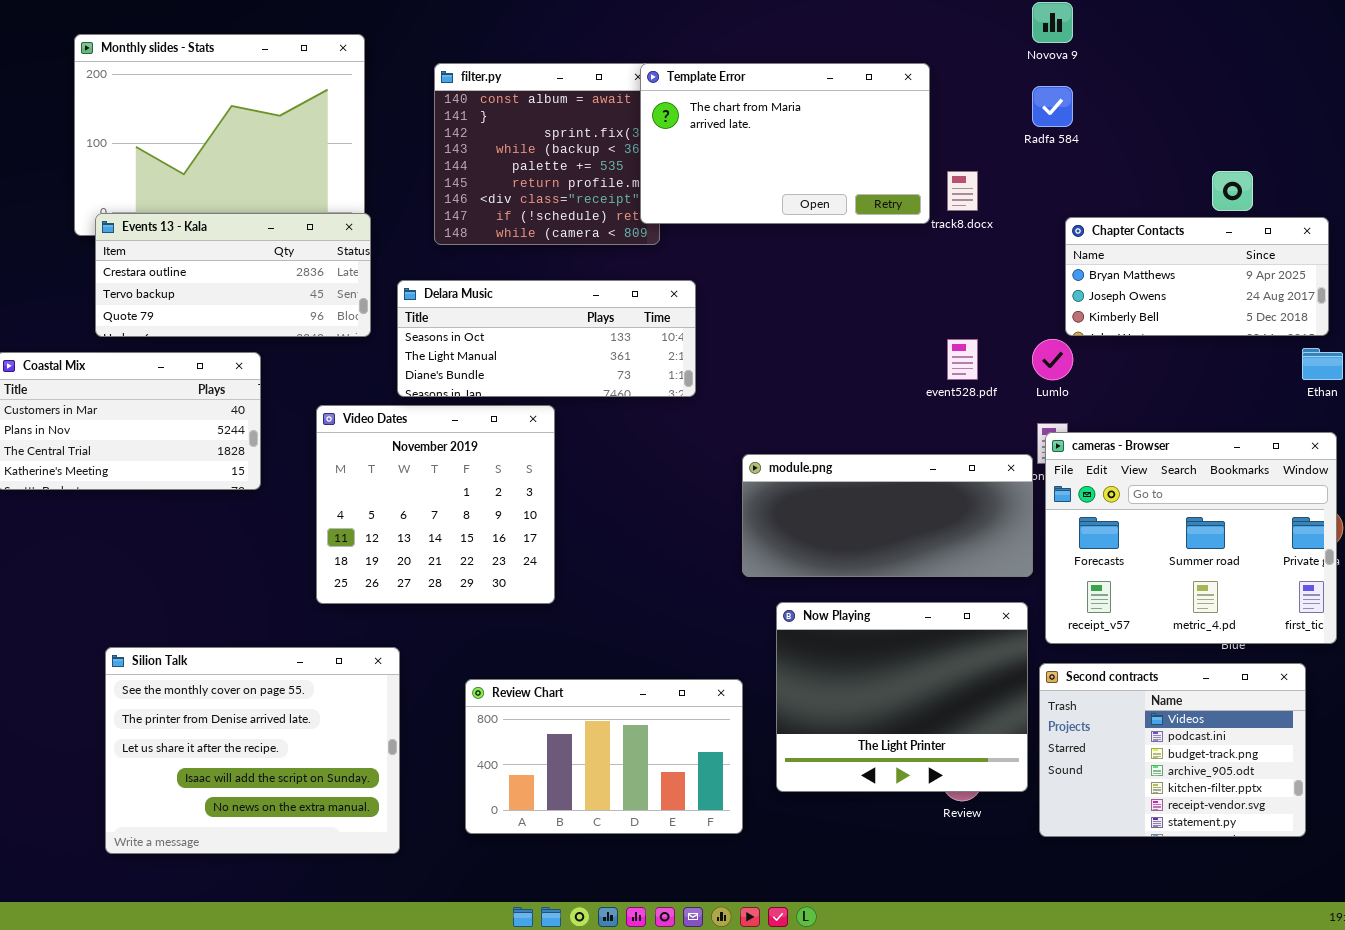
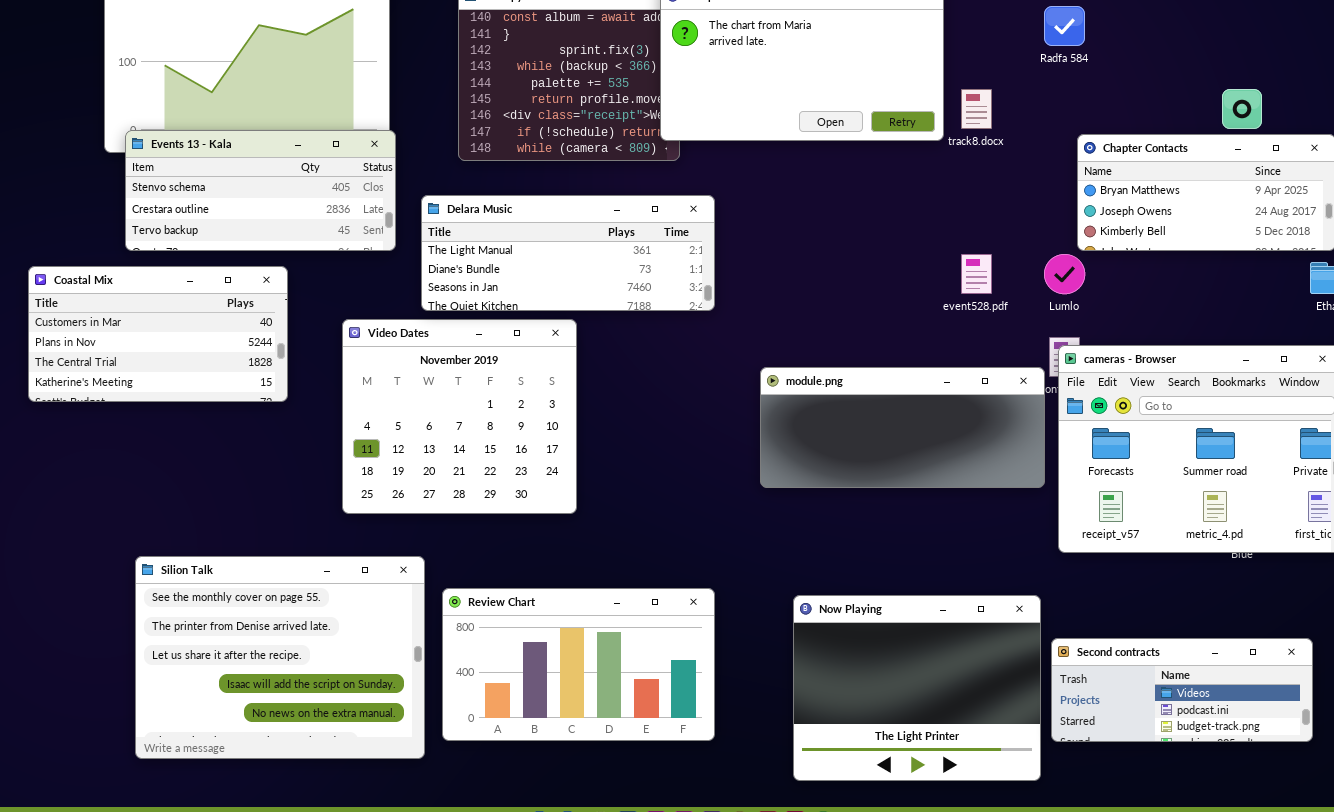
Events 13 - Kala: [95,213,371,337] -> [125,130,396,251], scrolled up 1 row
Delara Music: [397,280,696,397] -> [421,195,715,311], scrolled down 1 row
Now Playing: [776,602,1028,792] -> [793,595,1041,781], moved
Second contracts: [1039,663,1306,837] -> [1051,638,1313,742], resized
Review Chart: [465,679,743,834] -> [442,588,715,741], moved

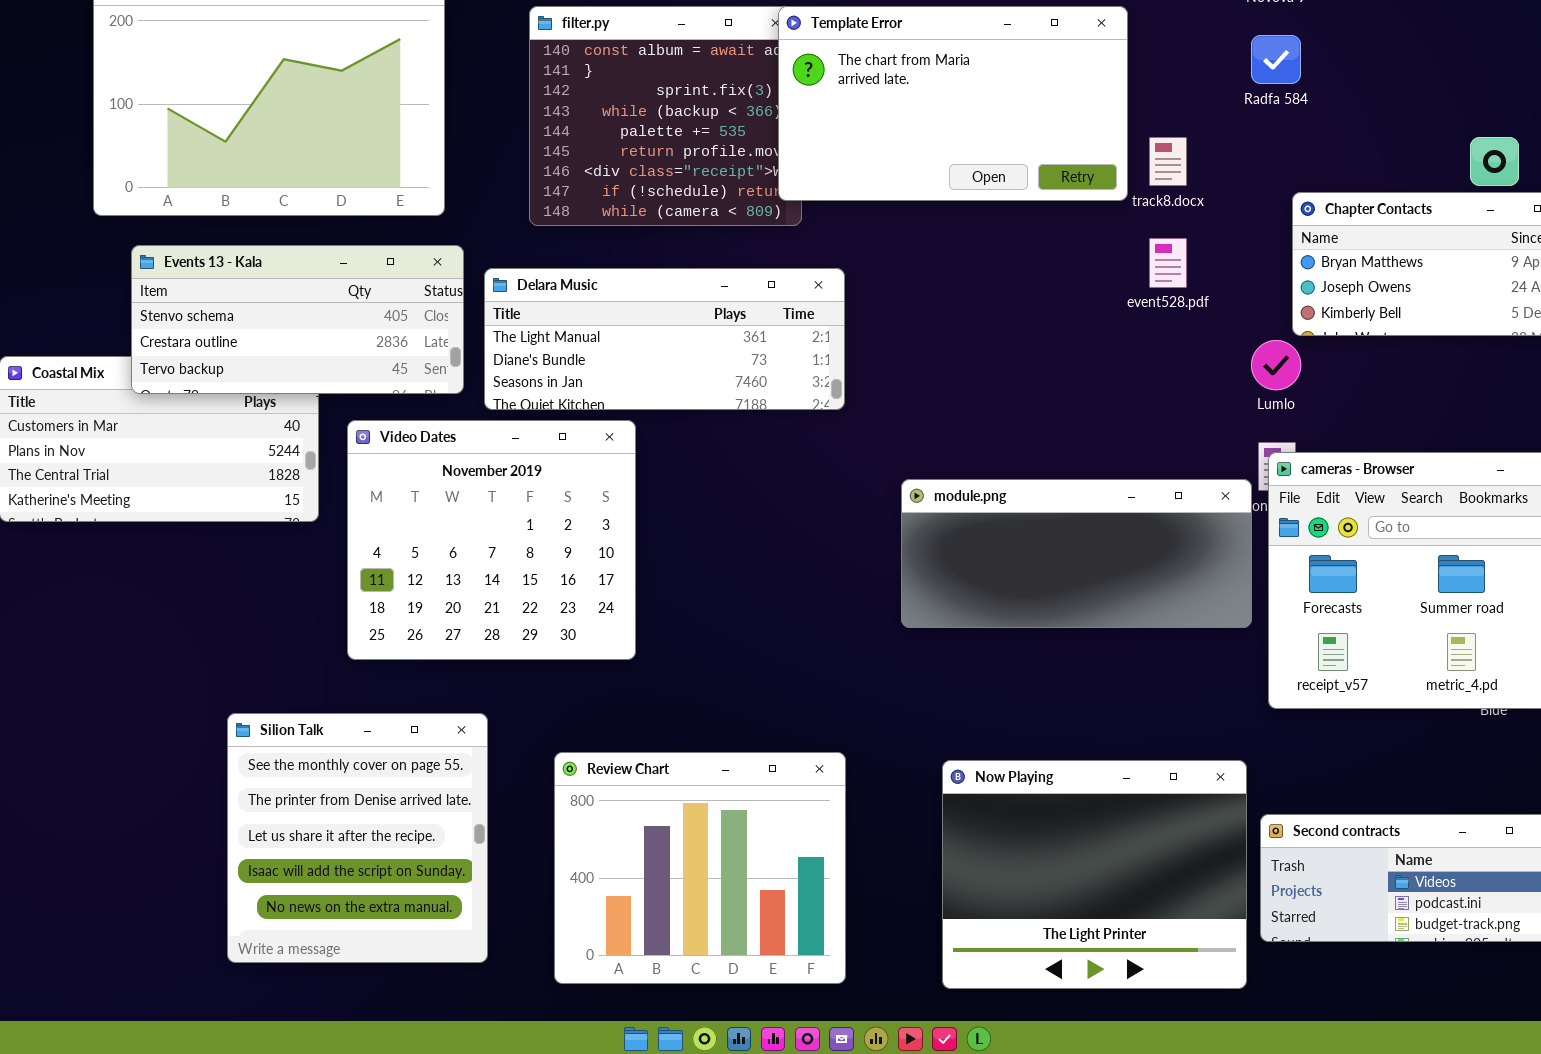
Events 13 - Kala: [125,130,396,251] -> [131,245,464,394], moved
event528.pdf: [961,254,992,294] -> [1149,238,1187,288], moved
Video Dates: [342,319,577,514] -> [347,420,636,660], moved
Silion Talk: [135,556,425,759] -> [227,713,488,963], resized
Review Chart: [442,588,715,741] -> [554,752,846,984], resized

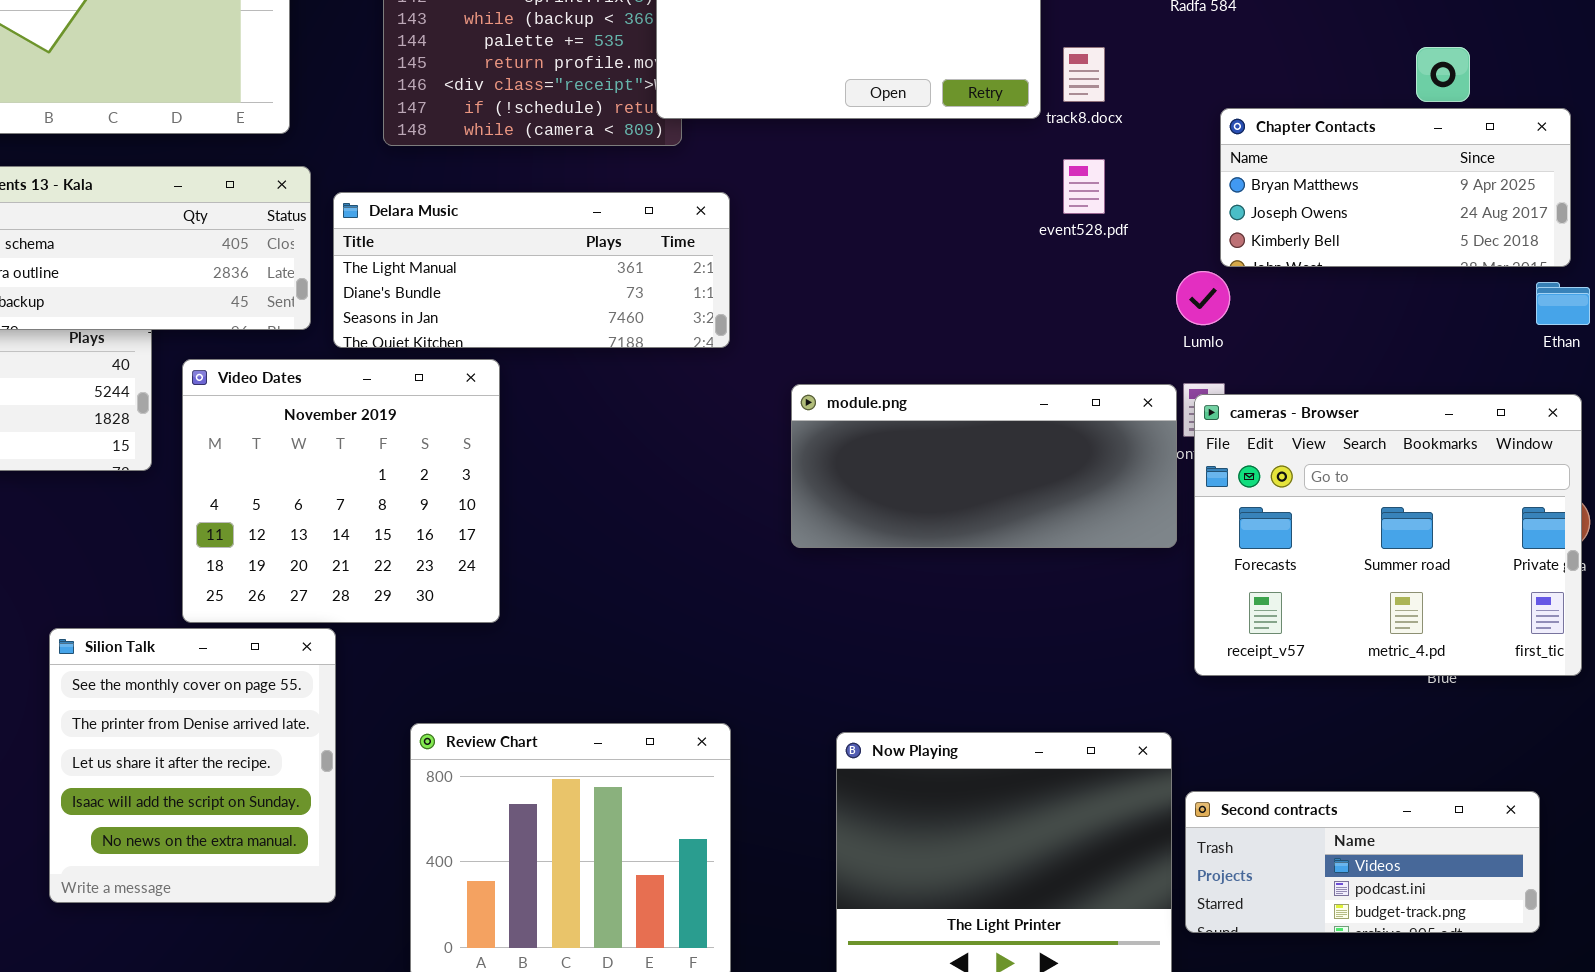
module.png: [901,479,1252,628] -> [791,384,1177,548], moved
Silion Talk: [227,713,488,963] -> [49,628,336,903], moved

